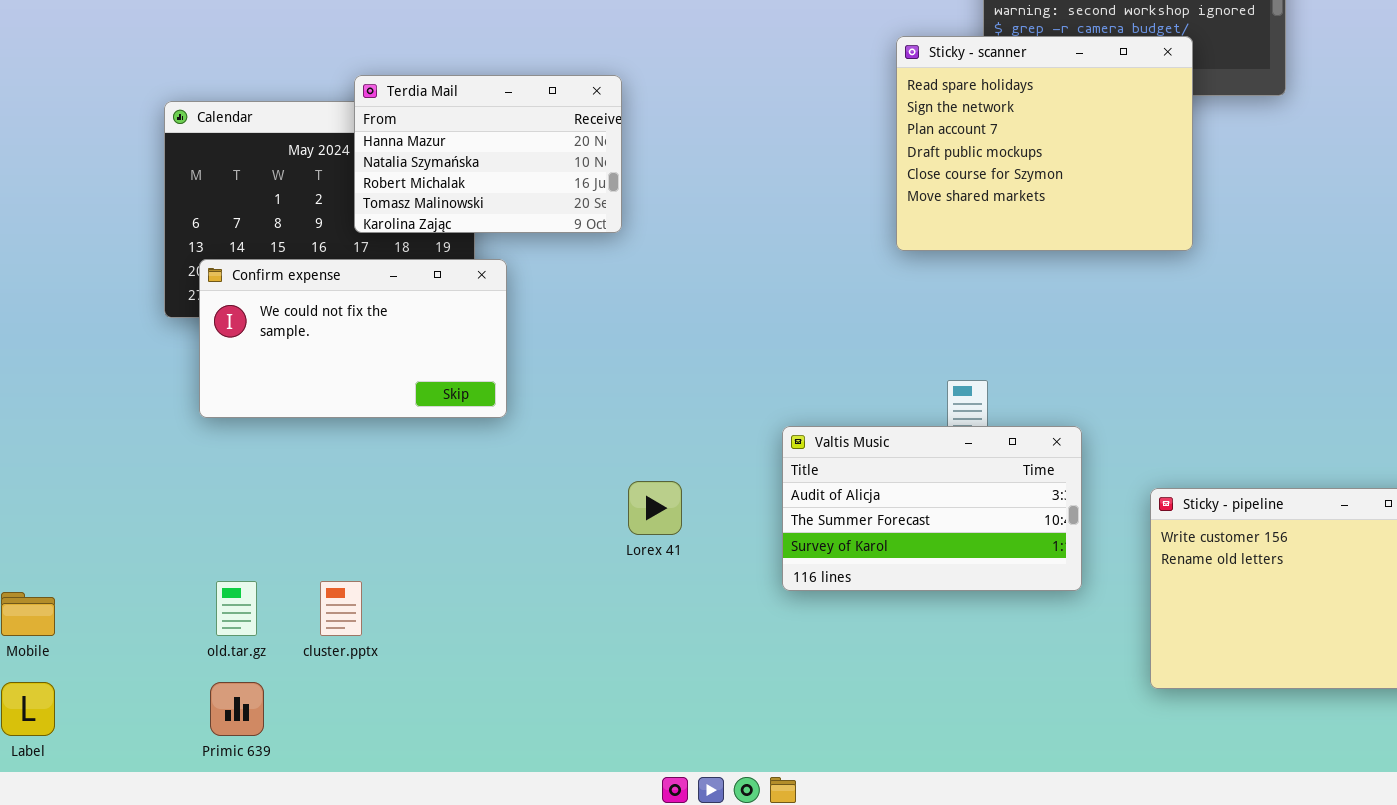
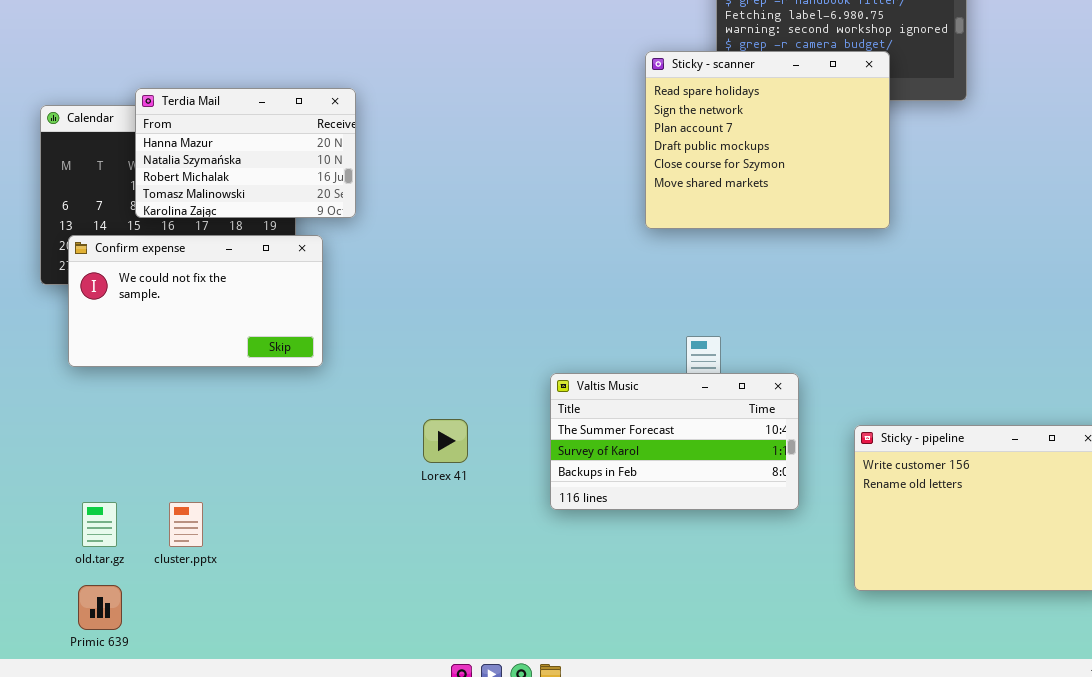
Terdia Mail: [354,75,622,233] -> [135,88,356,218], moved
Valtis Music: [782,426,1082,591] -> [550,373,799,510], scrolled down 1 row

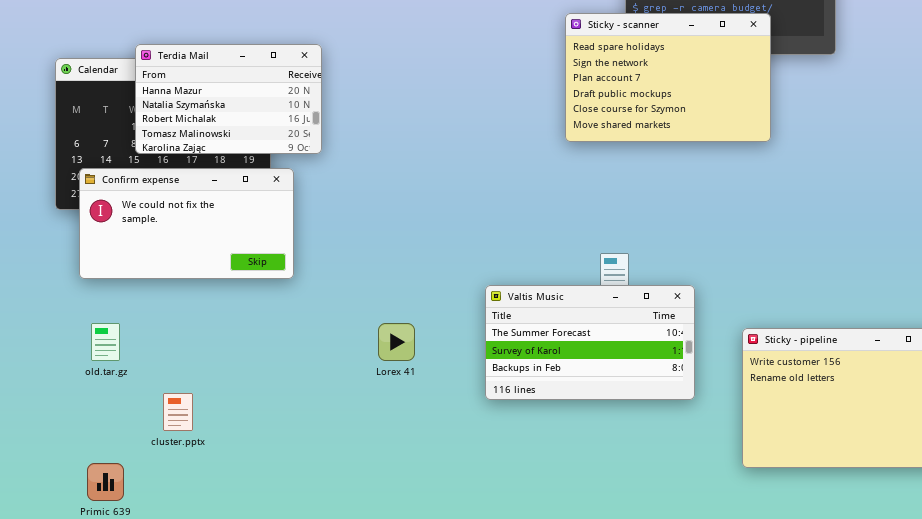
Sticky - scanner: [645,51,890,229] -> [565,13,771,142], resized
old.tar.gz: [82,502,117,547] -> [91,323,120,361], moved

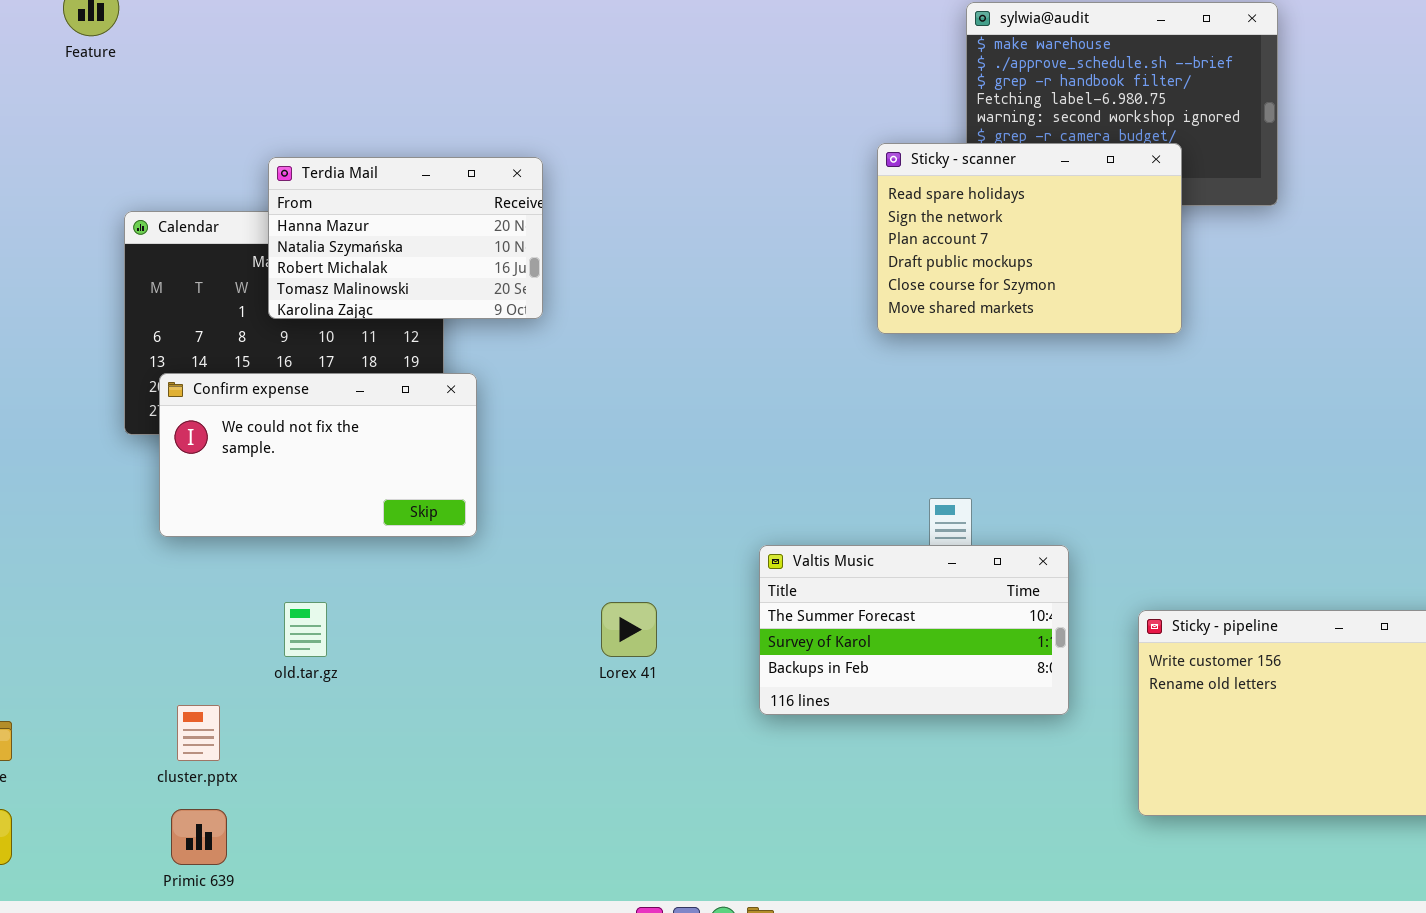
Terdia Mail: [135,44,322,154] -> [268,157,543,319], moved
old.tar.gz: [91,323,120,361] -> [284,602,327,657], moved
cluster.pptx: [163,393,193,431] -> [177,705,220,761], moved

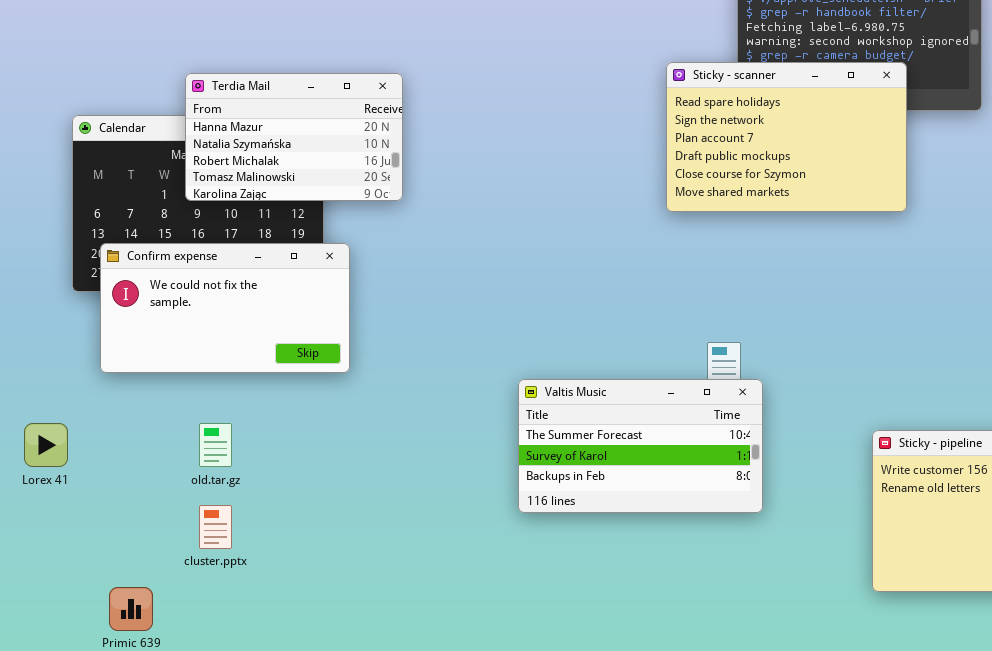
Valtis Music: [759,545,1069,715] -> [518,379,763,513], moved
Lorex 41: [601,602,657,657] -> [24,423,68,467], moved
cluster.pptx: [177,705,220,761] -> [199,505,232,549], moved

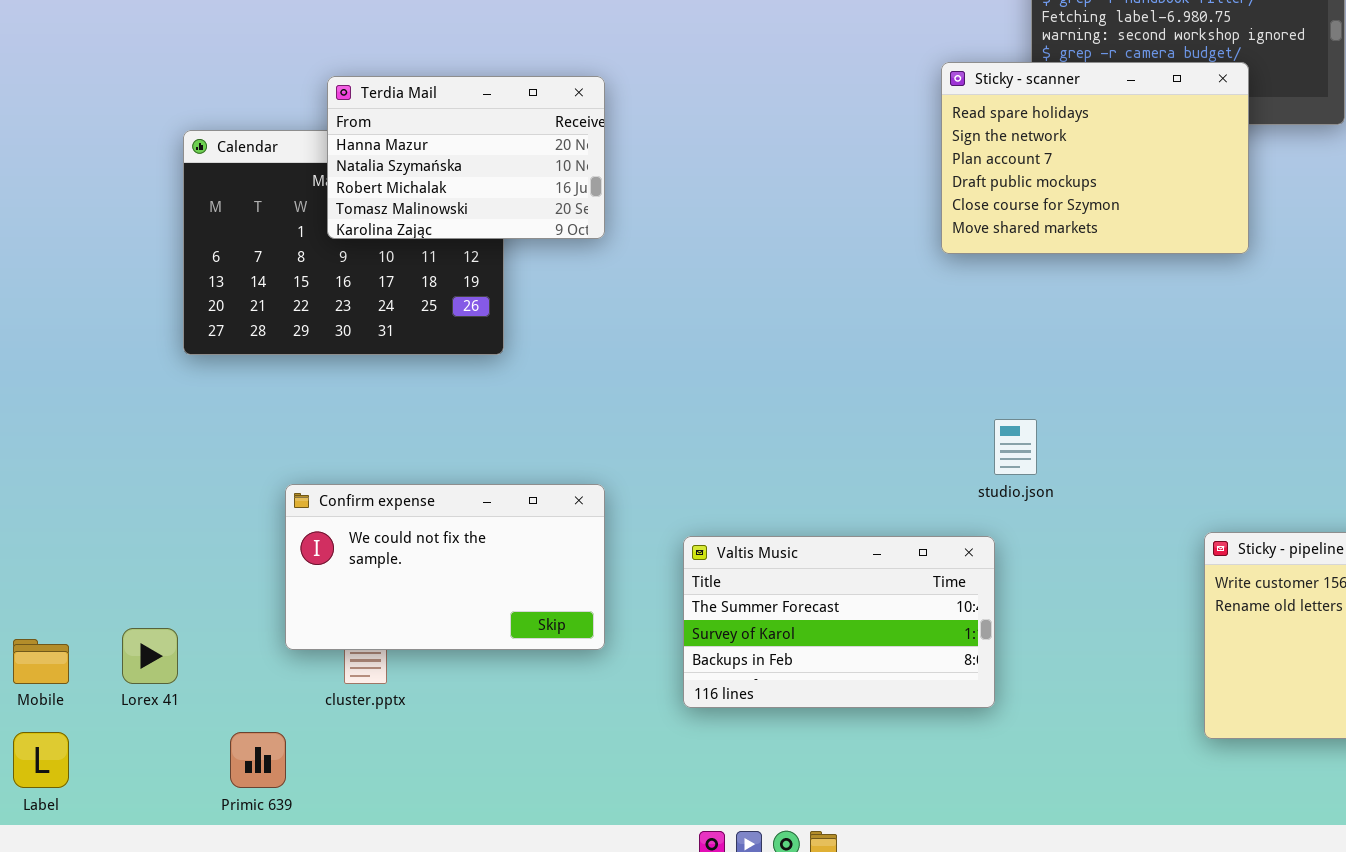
Confirm expense: [100,243,350,373] -> [285,484,605,650], moved
Valtis Music: [518,379,763,513] -> [683,536,995,708], moved
Lorex 41: [24,423,68,467] -> [122,628,178,684], moved

